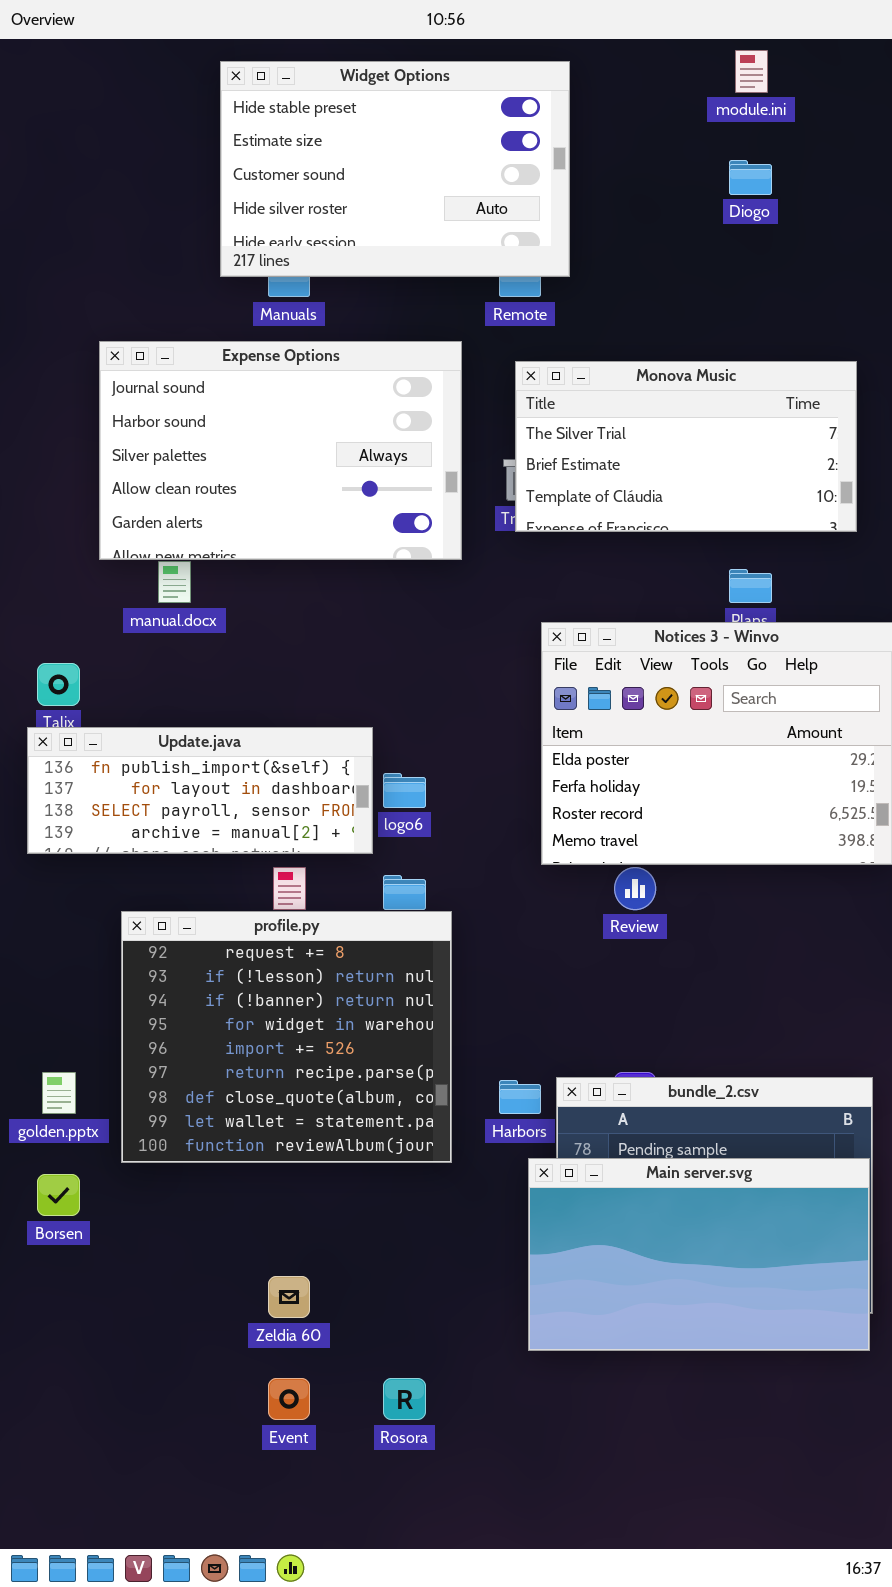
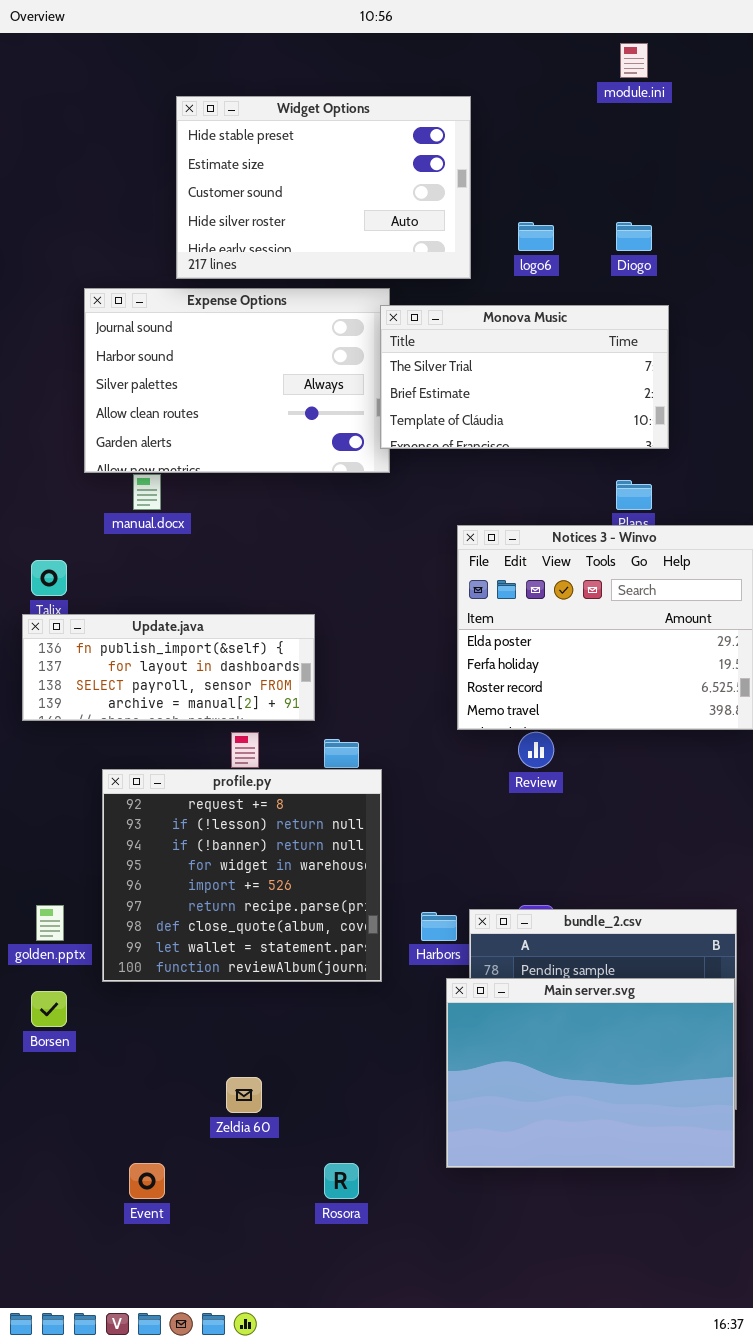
Widget Options: [220,61,570,277] -> [176,96,471,279], moved
Diogo: [729,160,772,195] -> [616,222,652,251], moved
Monova Music: [515,361,857,532] -> [380,305,669,449], moved
logo6: [383,773,426,808] -> [518,222,554,251], moved
Main server.svg: [528,1158,870,1351] -> [446,978,735,1168], resized
Event: [268,1378,310,1420] -> [129,1163,165,1199], moved

